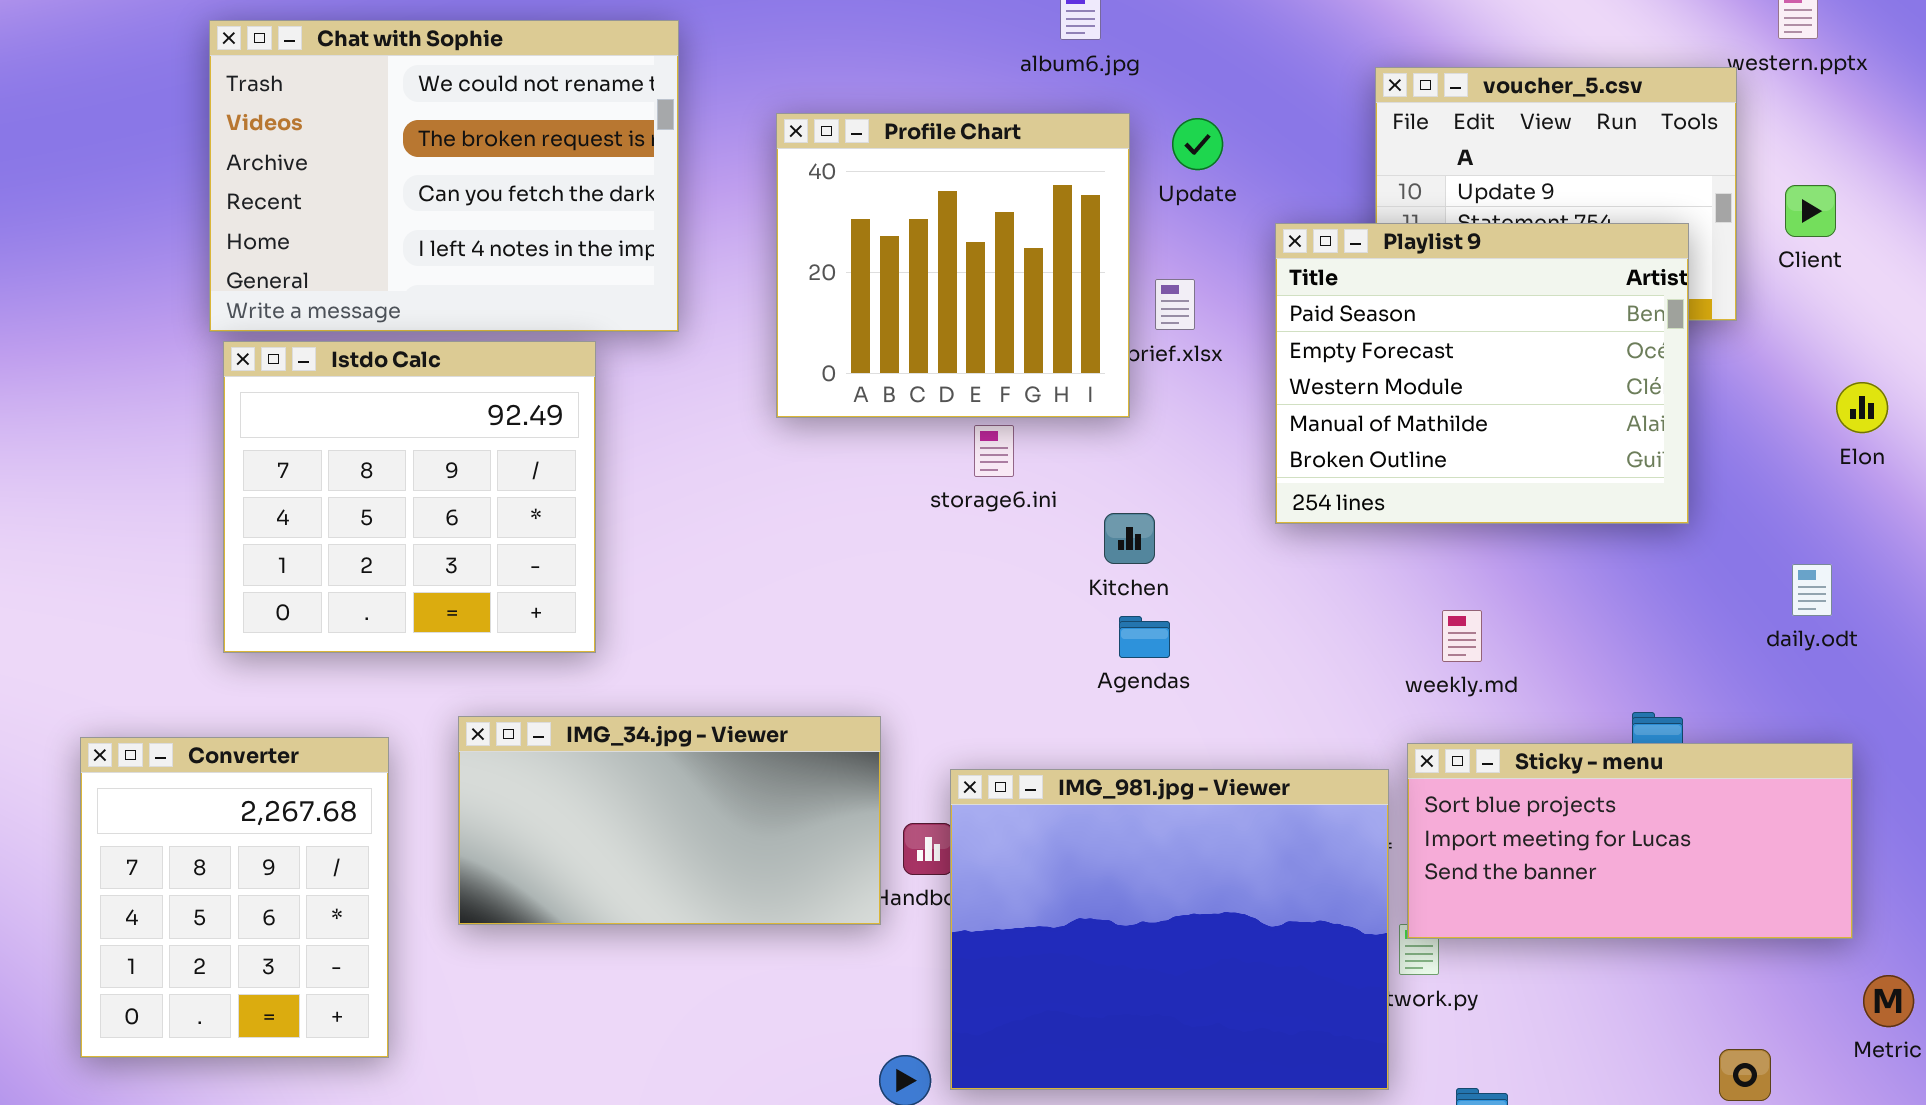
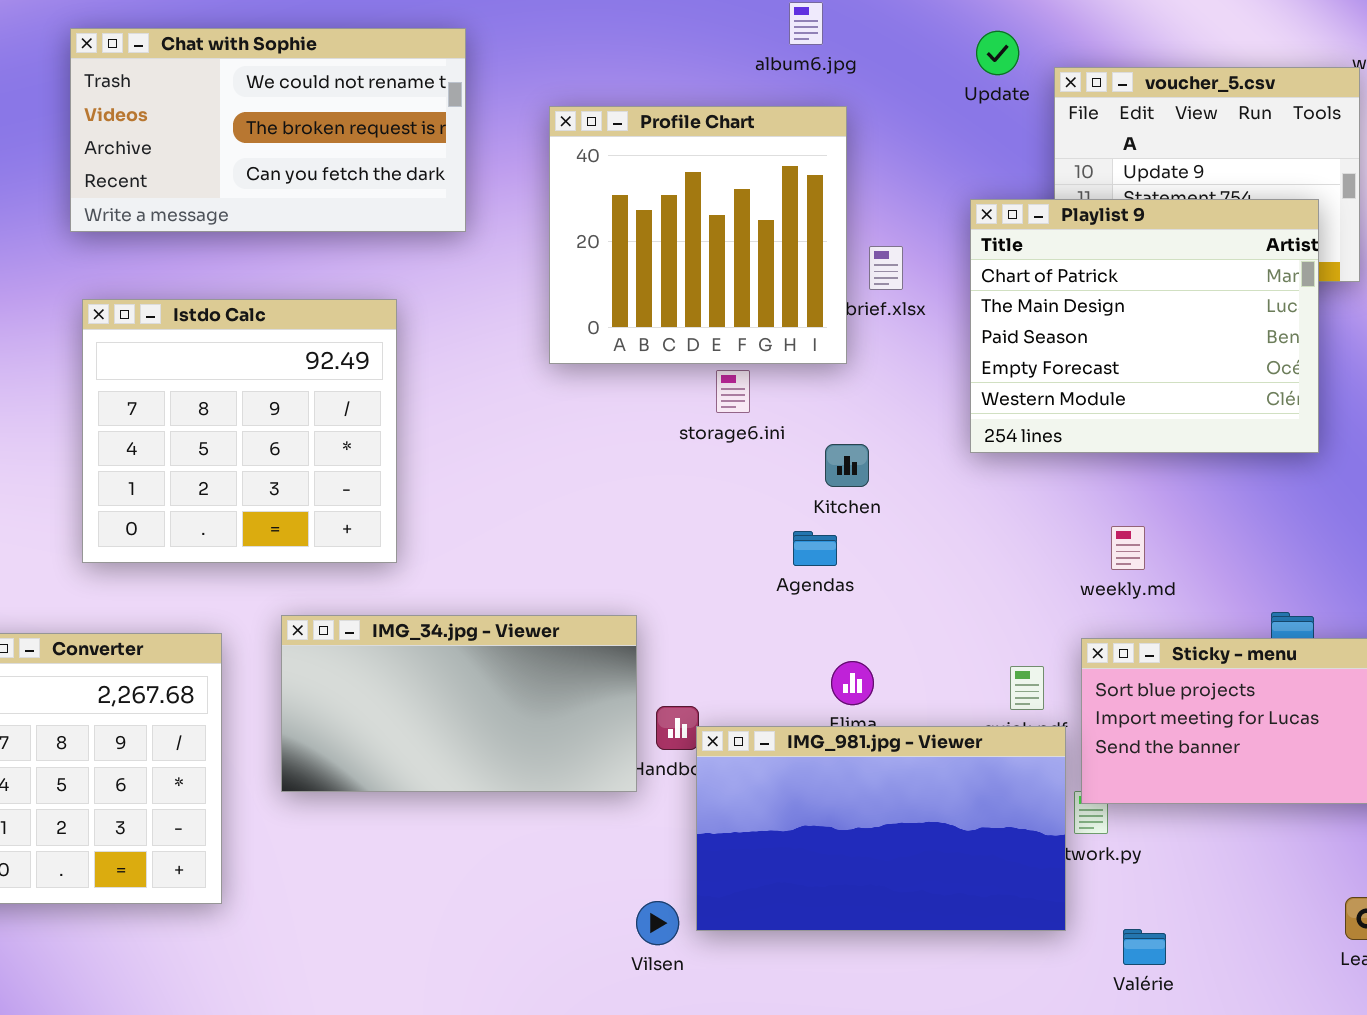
Chat with Sophie: [209,20,679,332] -> [70,28,466,232], resized
Update: [1172,118,1223,170] -> [976,31,1019,75], moved
Playlist 9: [1275,223,1689,524] -> [970,199,1319,453], scrolled up 2 rows
Agendas: [1119,616,1170,658] -> [793,531,837,566], moved
IMG_981.jpg - Viewer: [950,769,1389,1090] -> [696,726,1066,931], resized

